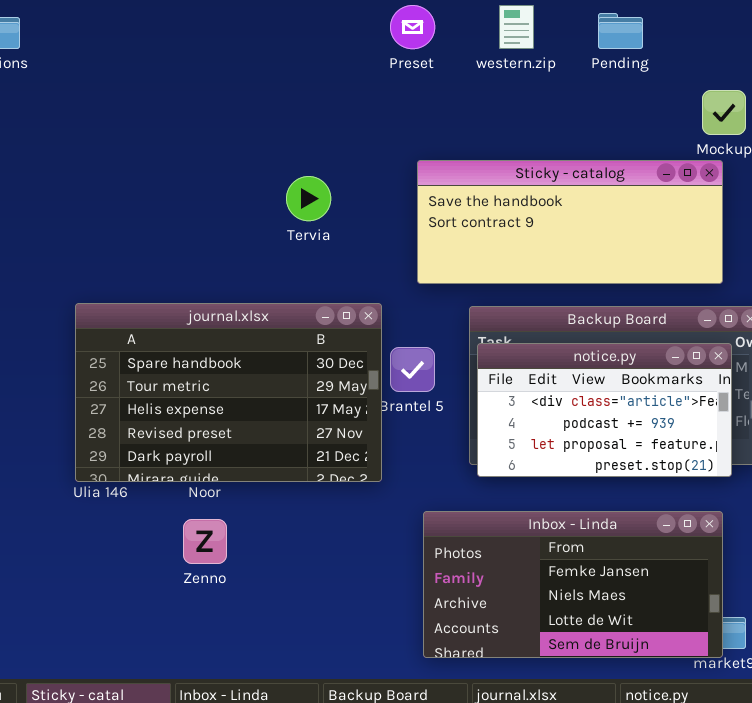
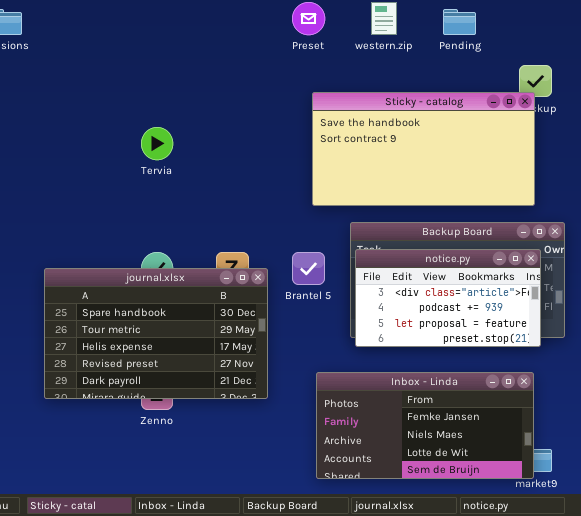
Sticky - catalog: [417,160,723,284] -> [312,92,535,206], resized
Tervia: [286,176,331,221] -> [141,127,173,160], moved
journal.xlsx: [75,303,382,482] -> [44,268,268,399], moved

